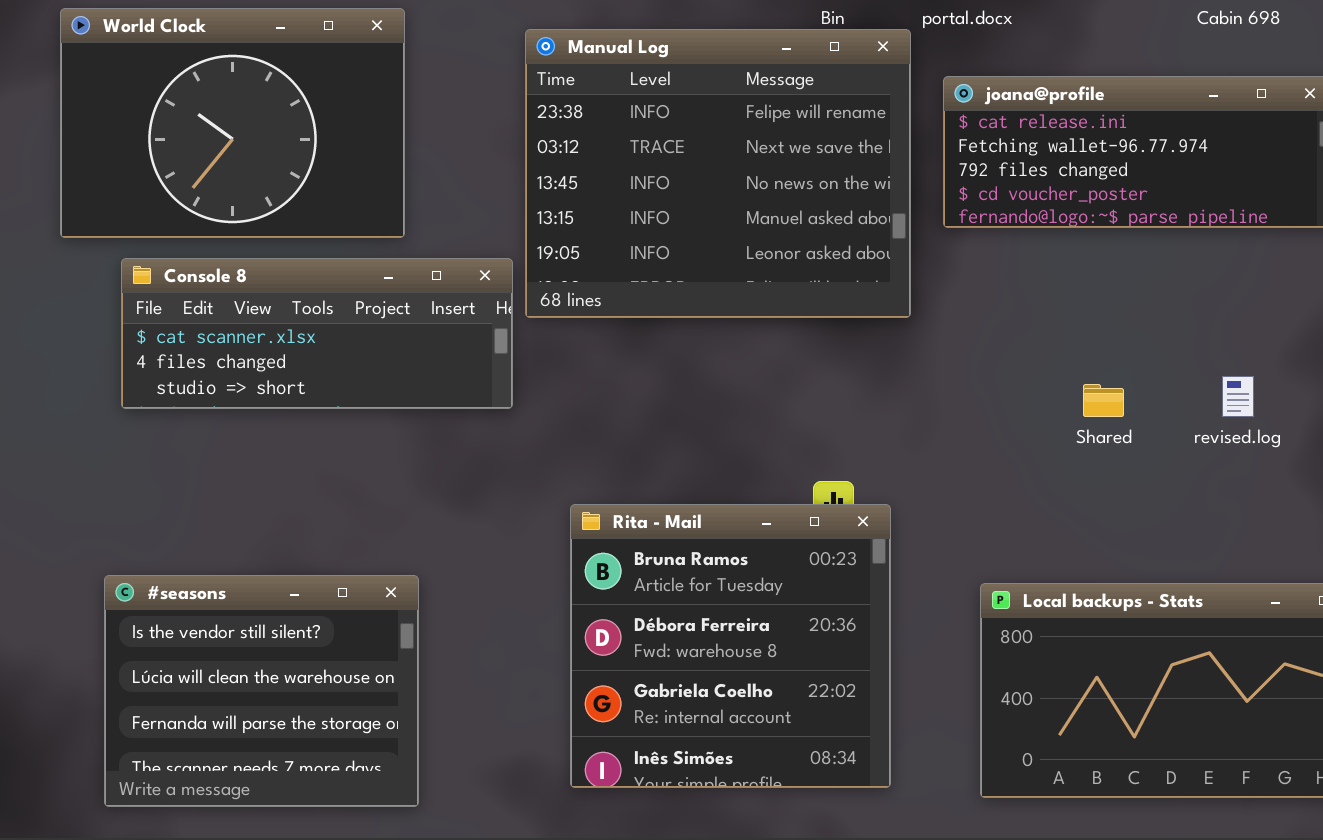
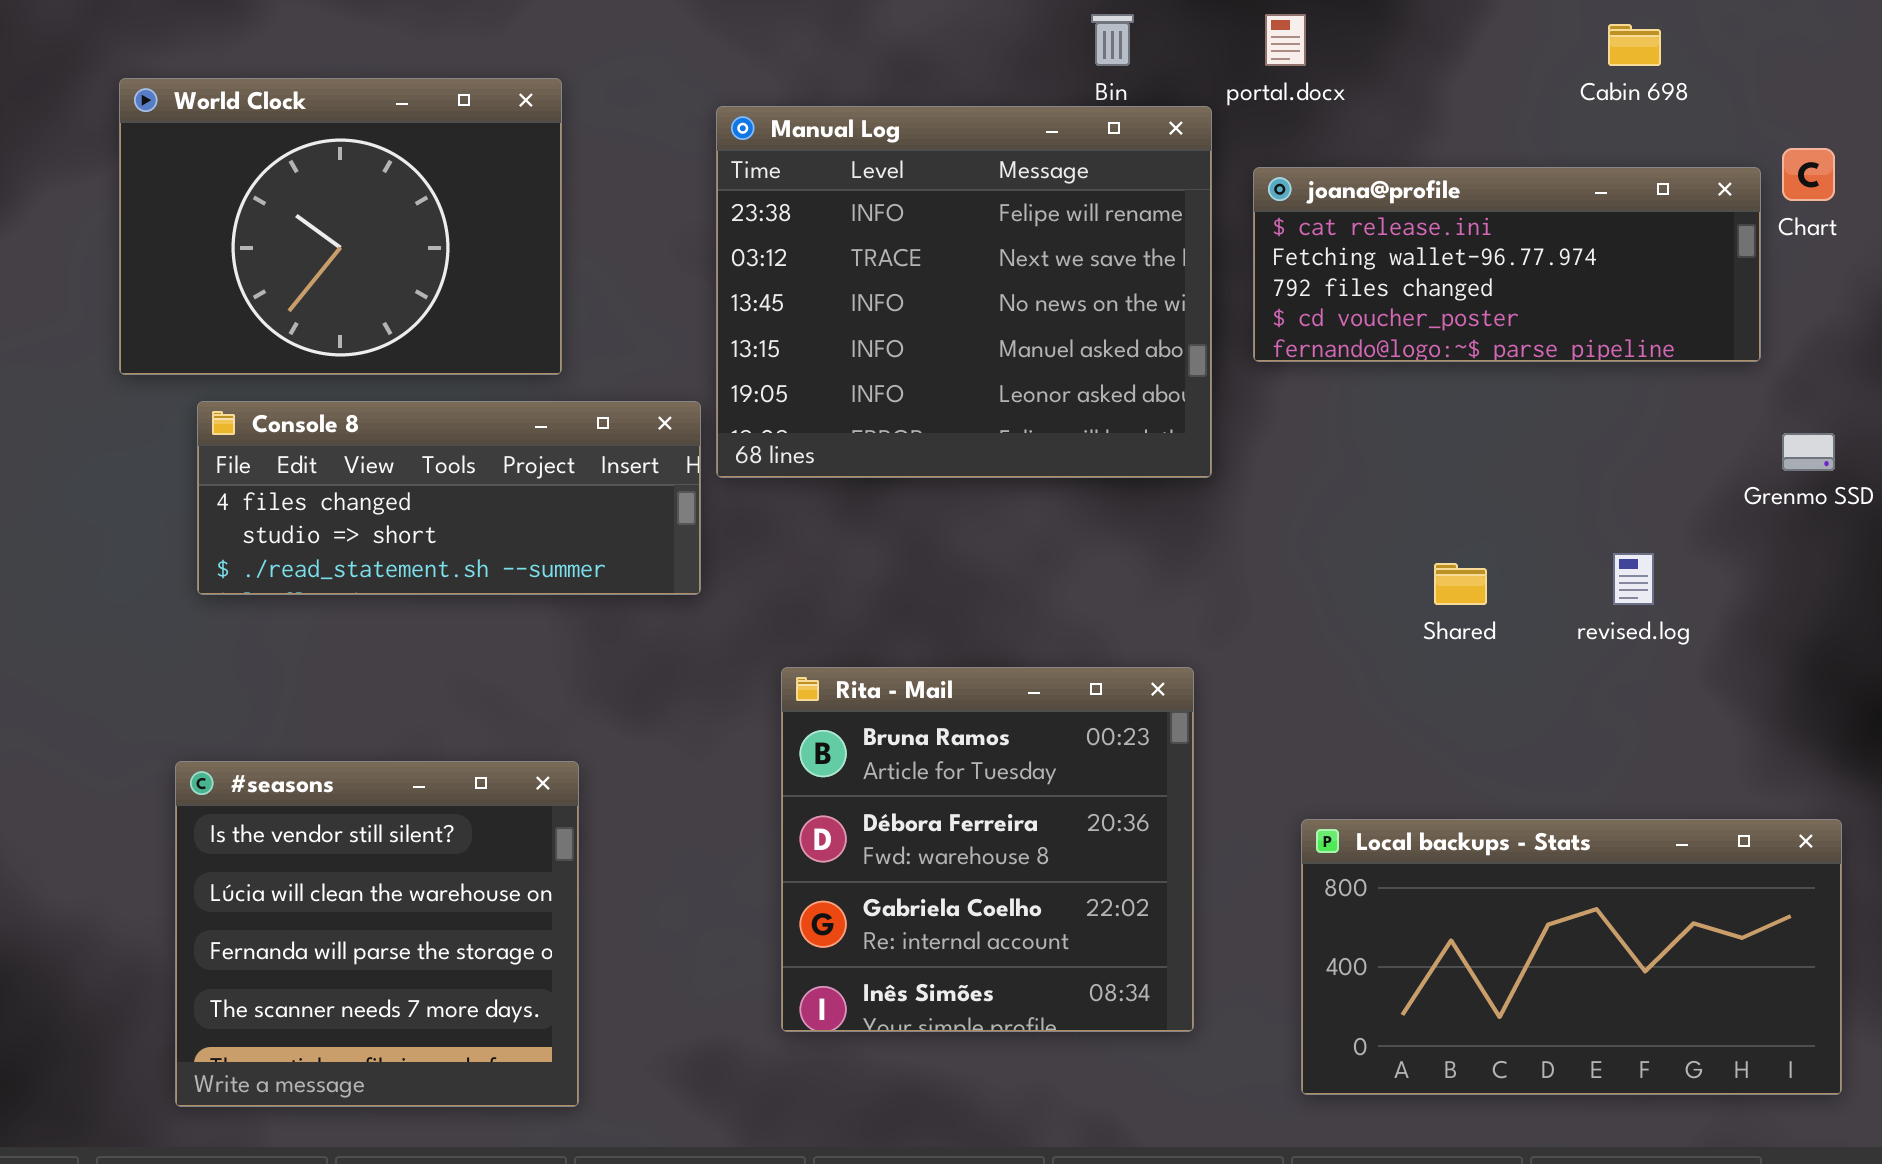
Console 8: [121,258,513,409] -> [197,401,701,595], scrolled down 1 row
Rita - Mail: [570,504,891,788] -> [781,667,1194,1032], moved
#seasons: [104,575,419,807] -> [175,761,579,1107], resized

